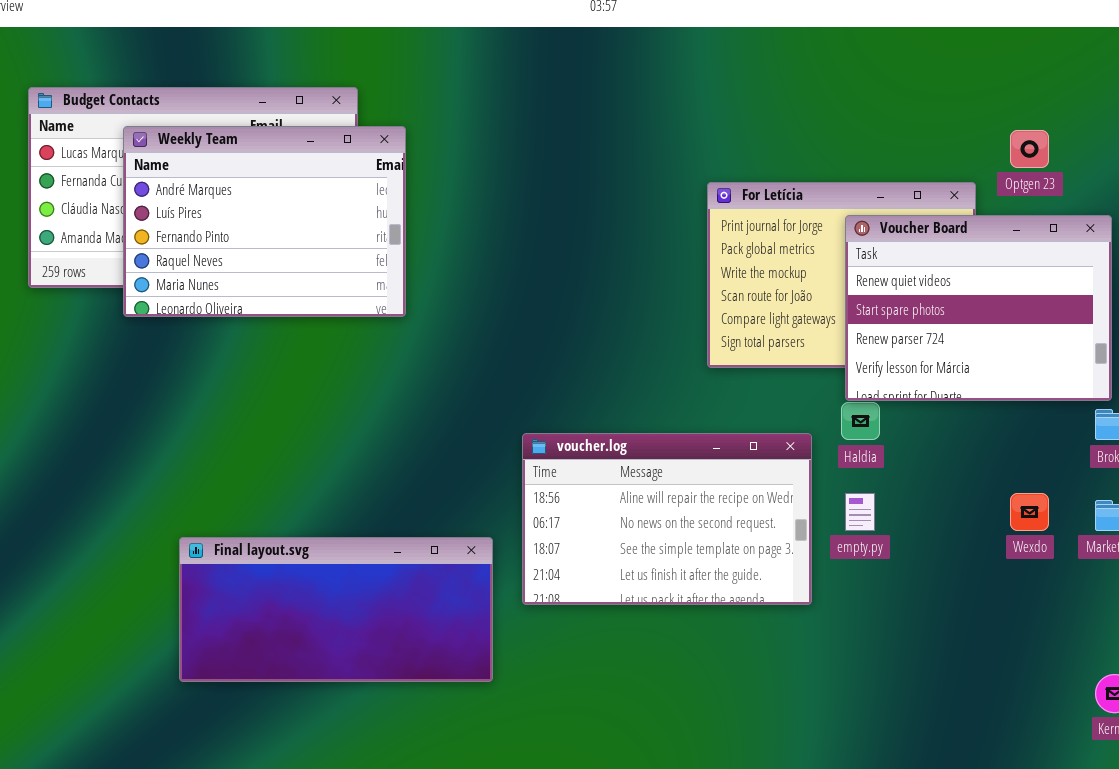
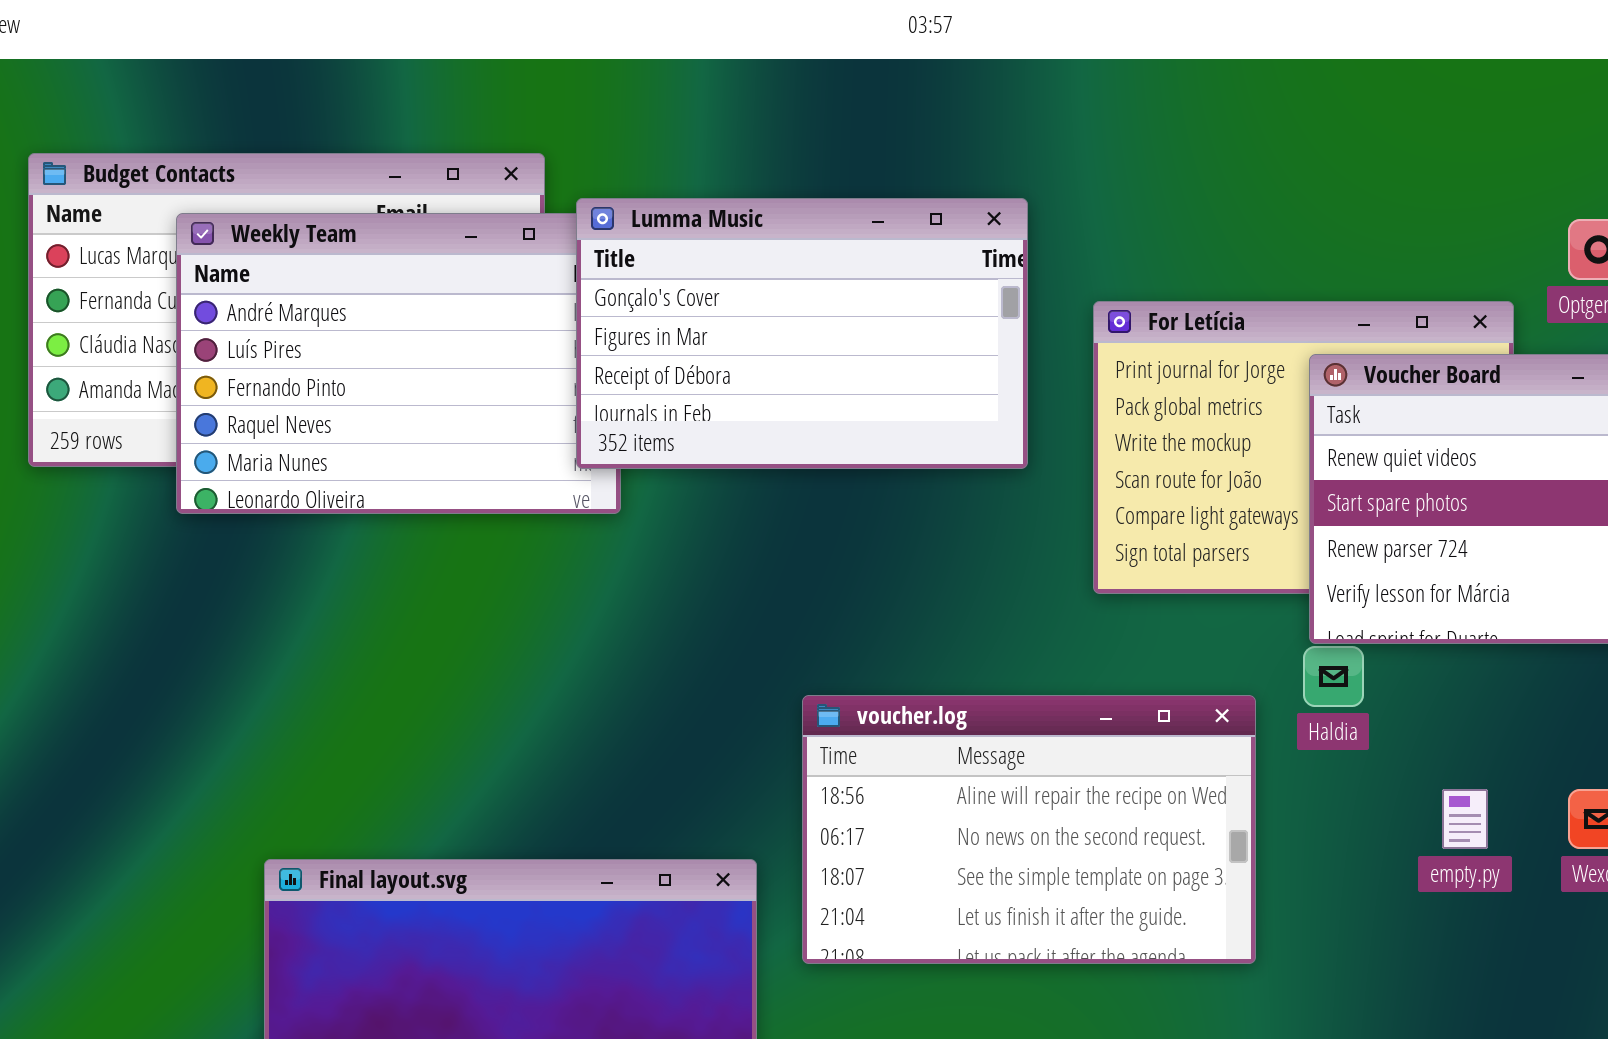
Lumma Music: none -> [576,198,1028,469], opened
empty.py: [845,493,875,531] -> [1442,789,1488,849], moved

